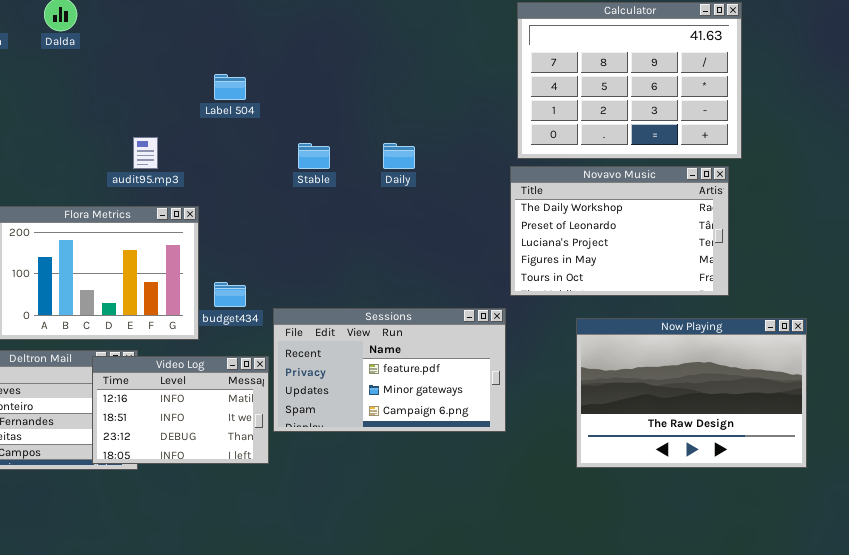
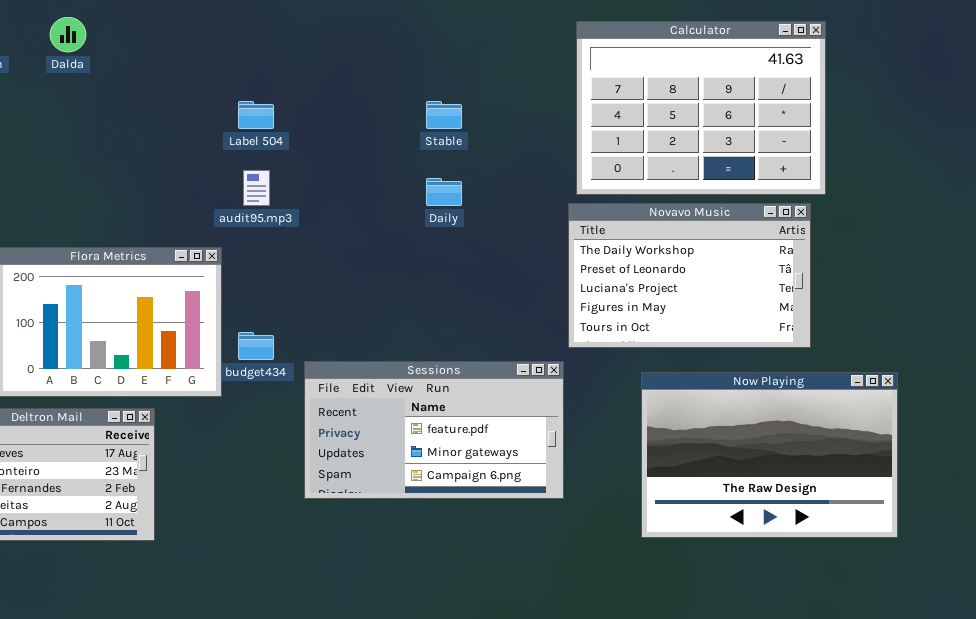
audit95.mp3: [133,137,158,169] -> [243,170,270,206], moved
Stable: [298,143,330,169] -> [426,101,462,129], moved
Video Log: [92,356,269,464] -> none, closed

